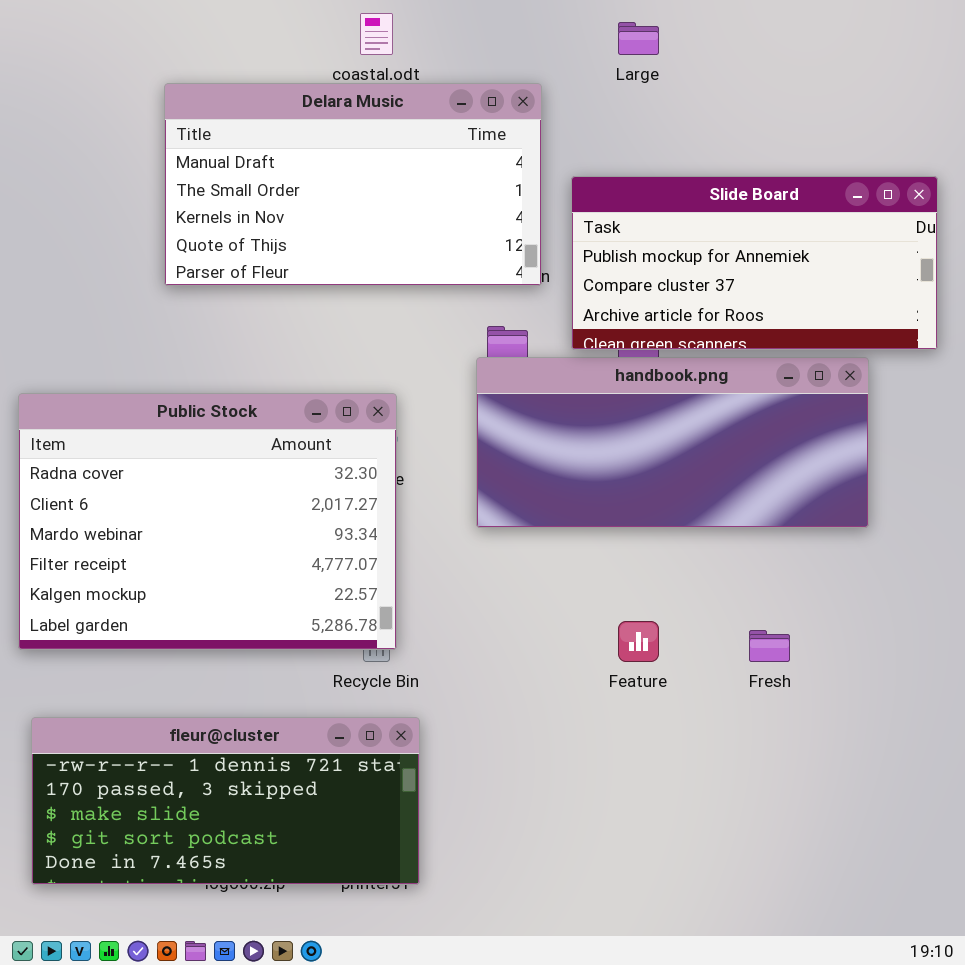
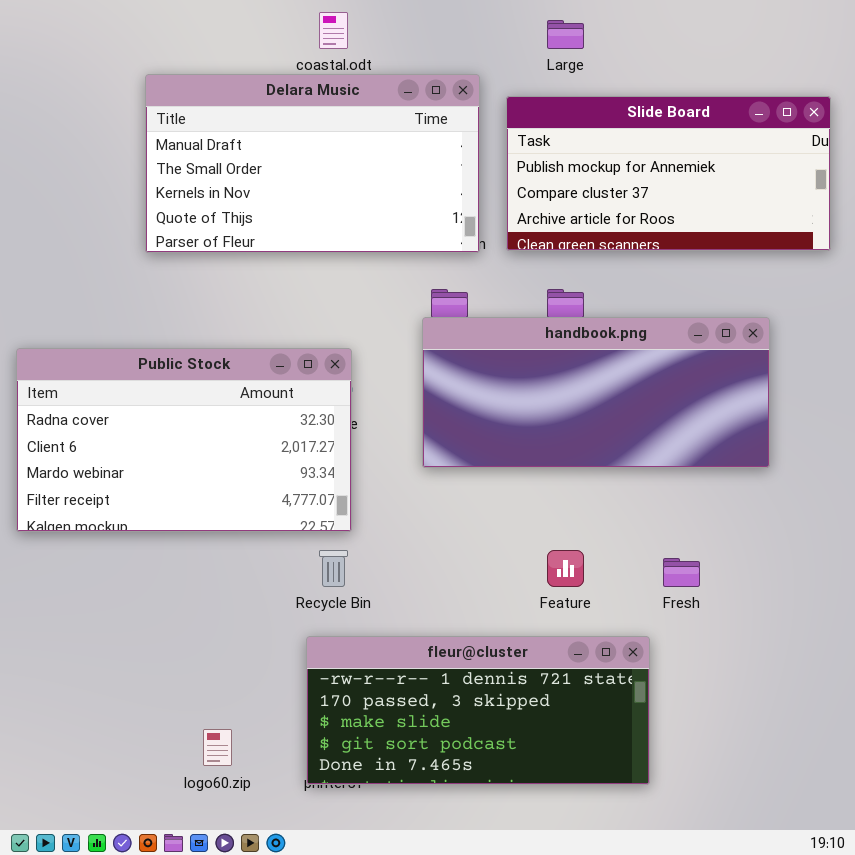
Slide Board: [571,176,938,350] -> [506,96,831,251], moved
Public Stock: [18,393,397,650] -> [16,348,352,532], resized
fleur@cluster: [31,717,420,885] -> [306,636,650,785], moved

